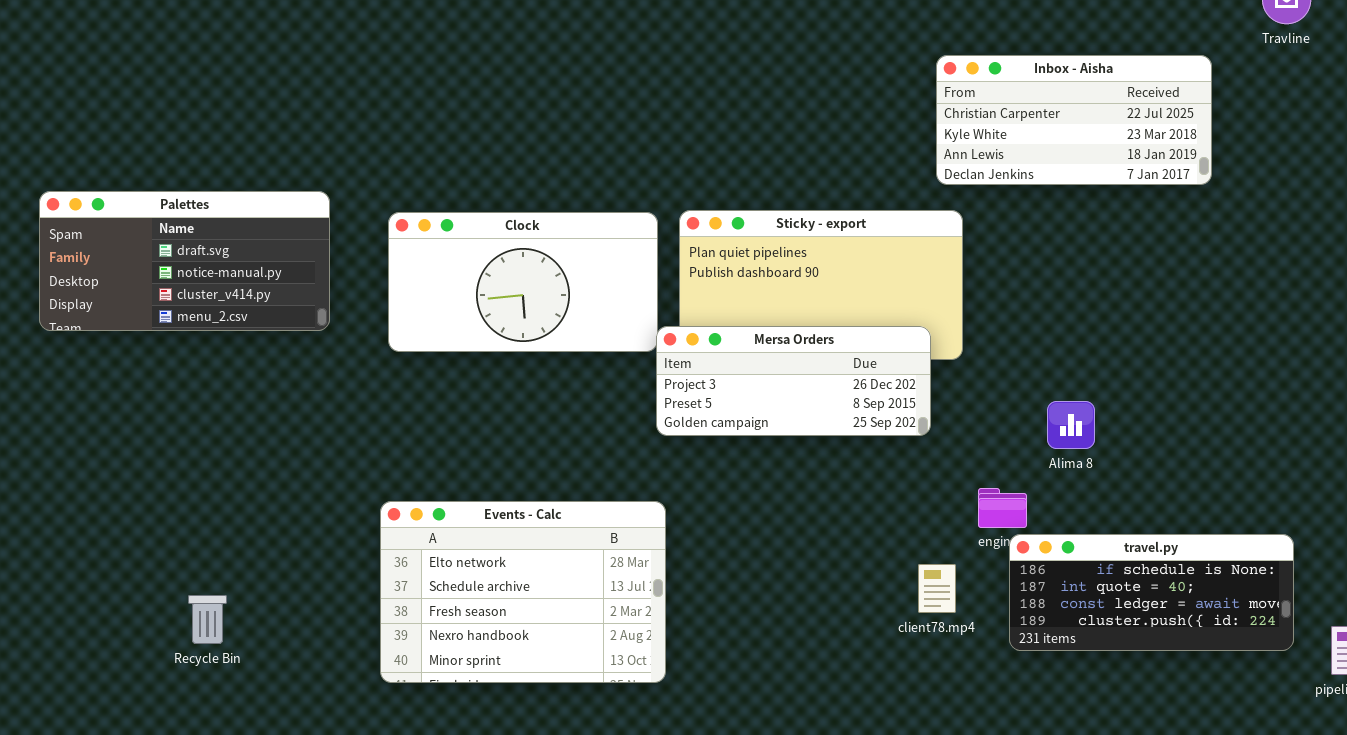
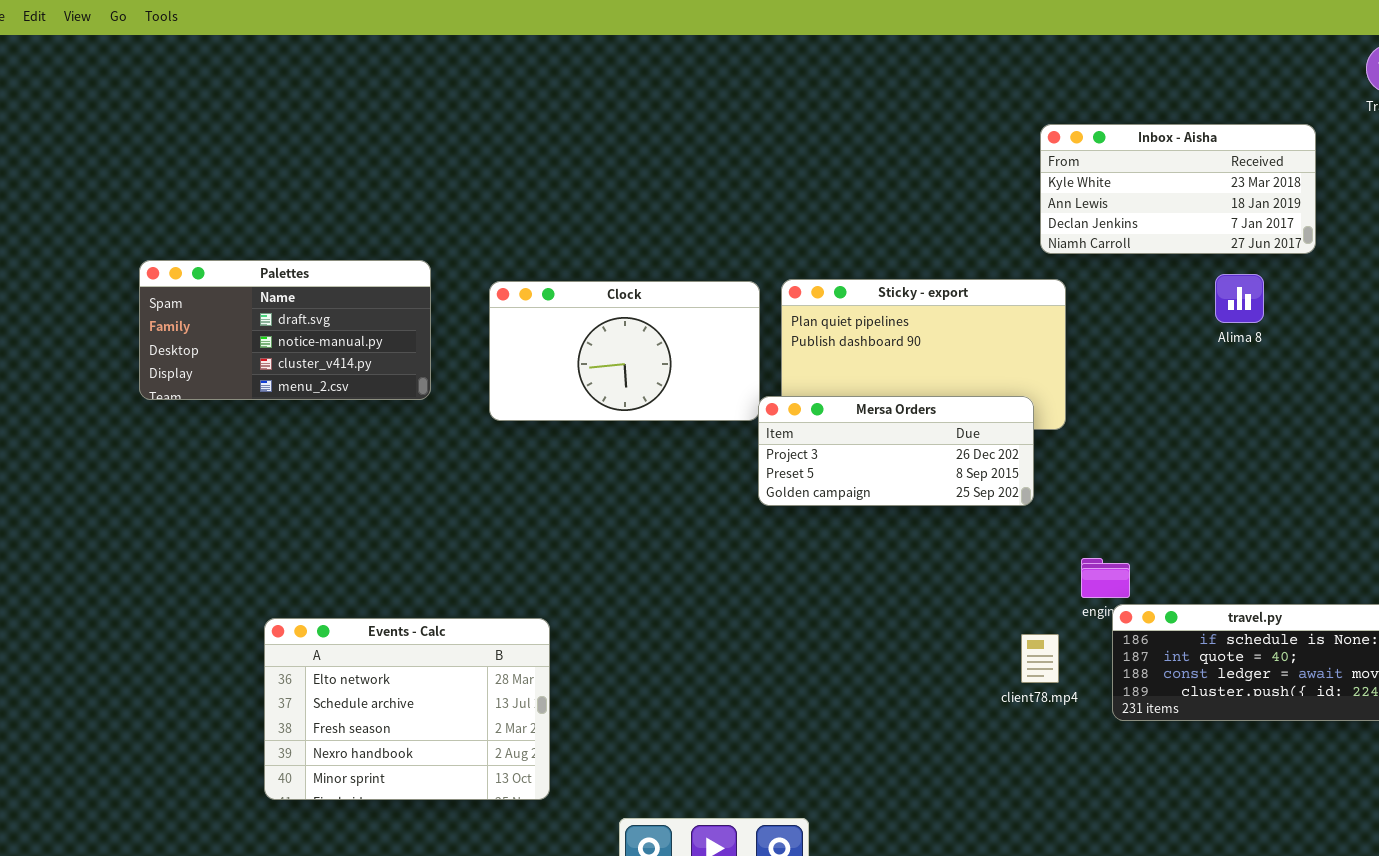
Inbox - Aisha: [936,55,1212,185] -> [1040,124,1316,254], scrolled down 1 row
Alima 8: [1047,401,1095,449] -> [1215,274,1264,323], moved
Events - Calc: [380,501,666,683] -> [264,618,550,800], moved

